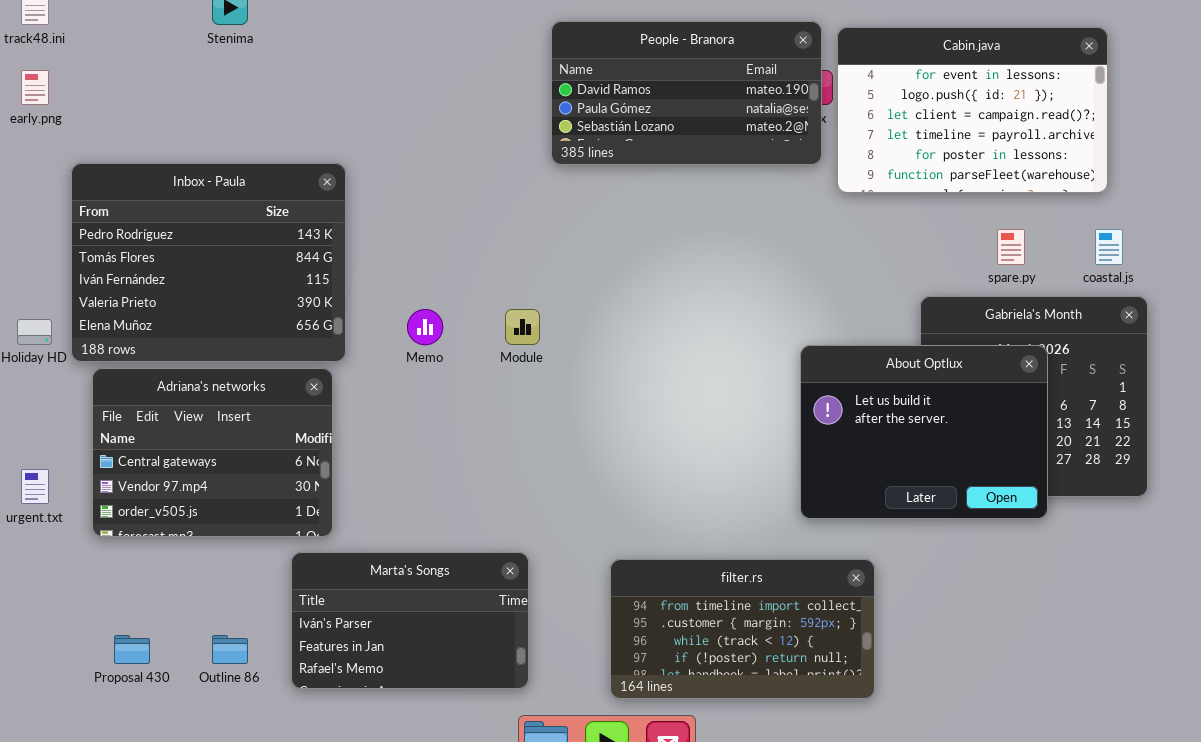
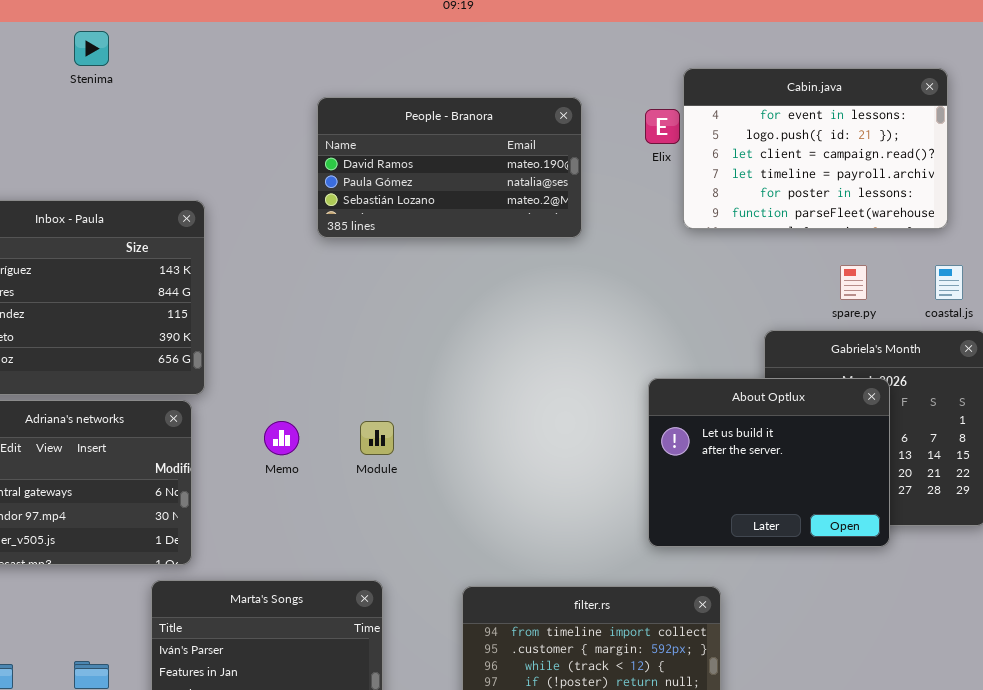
People - Branora: [551,21,822,165] -> [317,97,582,238], moved
Memo: [407,309,443,345] -> [264,421,299,455], moved
Module: [505,309,540,345] -> [360,421,394,455], moved

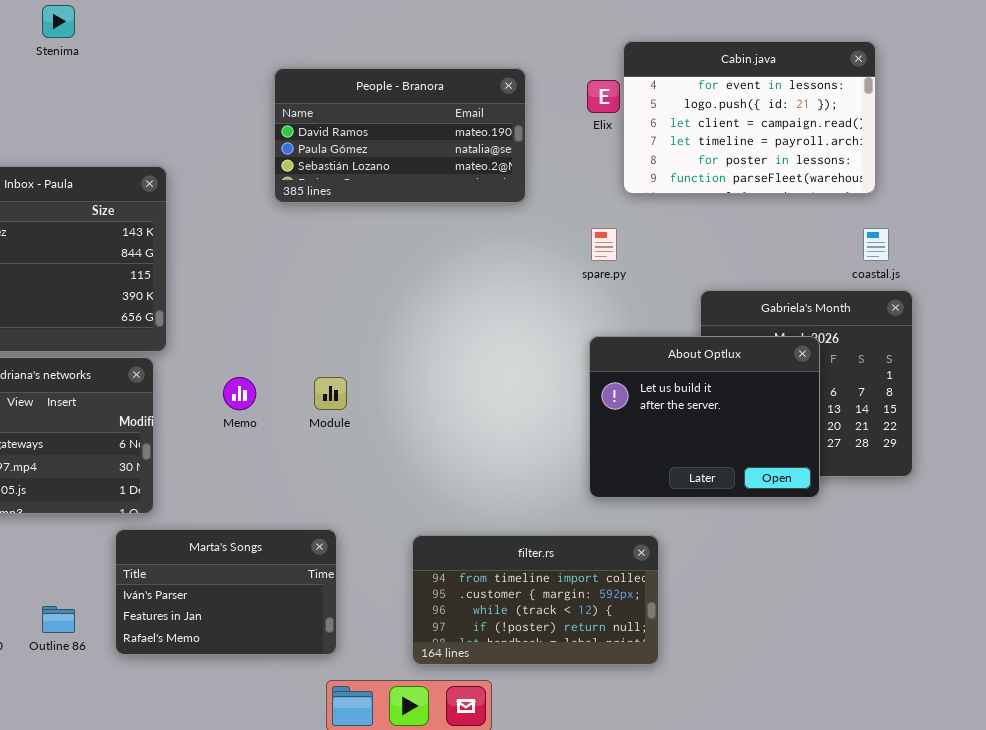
spare.py: [840,265,867,300] -> [591,228,617,261], moved

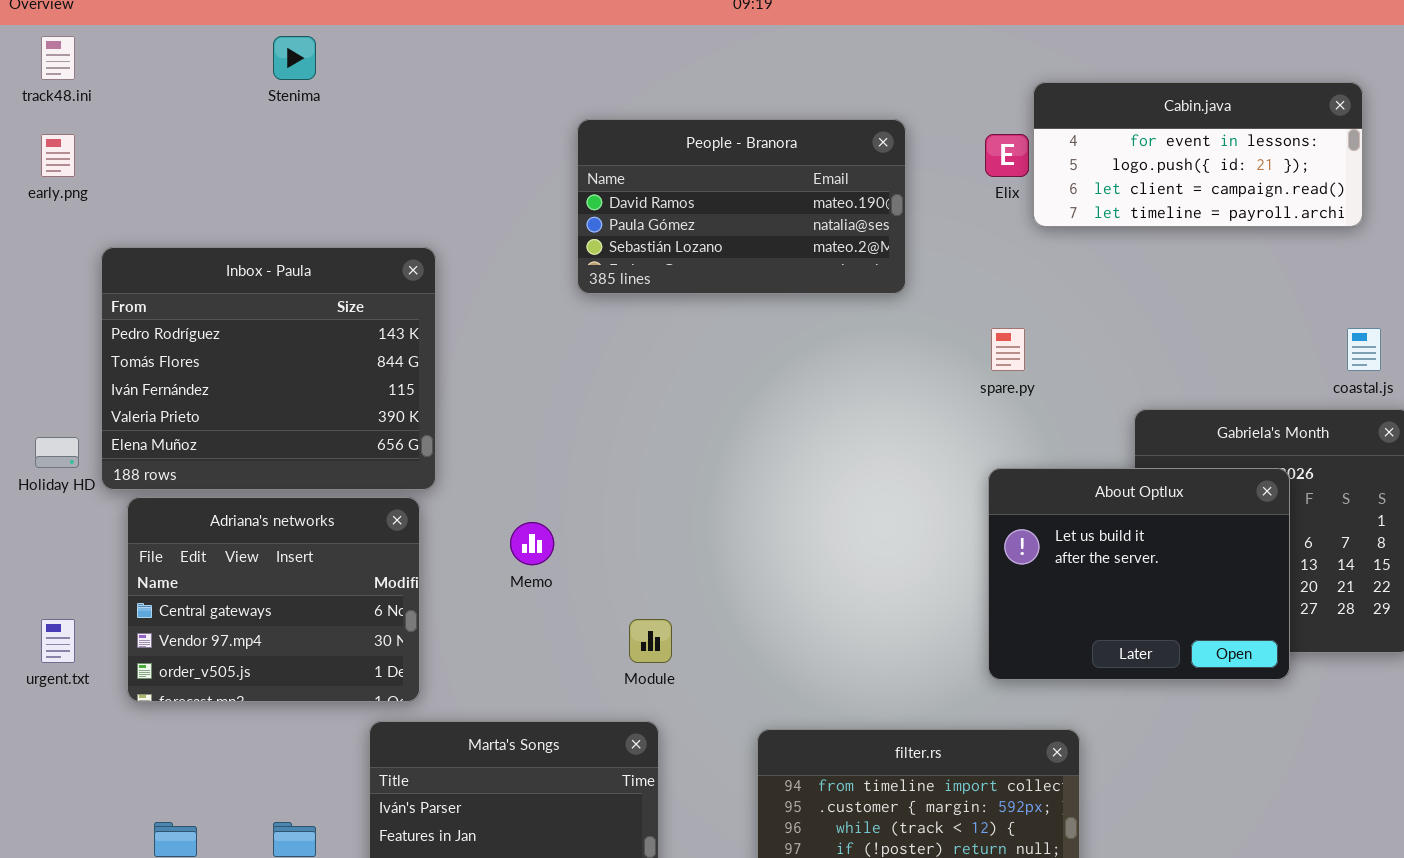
Cabin.java: [623,41,876,194] -> [1033,82,1363,227], resized
Module: [314,377,347,410] -> [629,619,672,663], moved

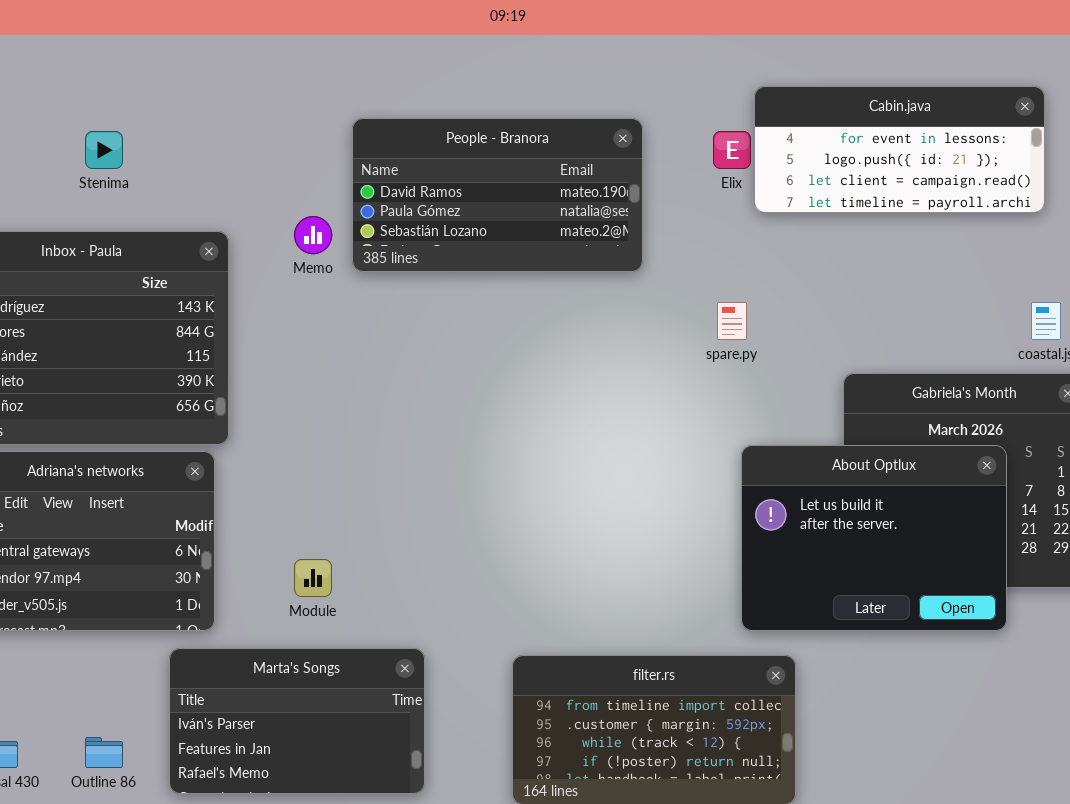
Stenima: [273,36,316,80] -> [85,131,123,169], moved
About Optlux: [988,468,1290,680] -> [741,445,1007,631], moved
Memo: [510,522,554,565] -> [294,216,332,254], moved
Module: [629,619,672,663] -> [294,559,332,597], moved

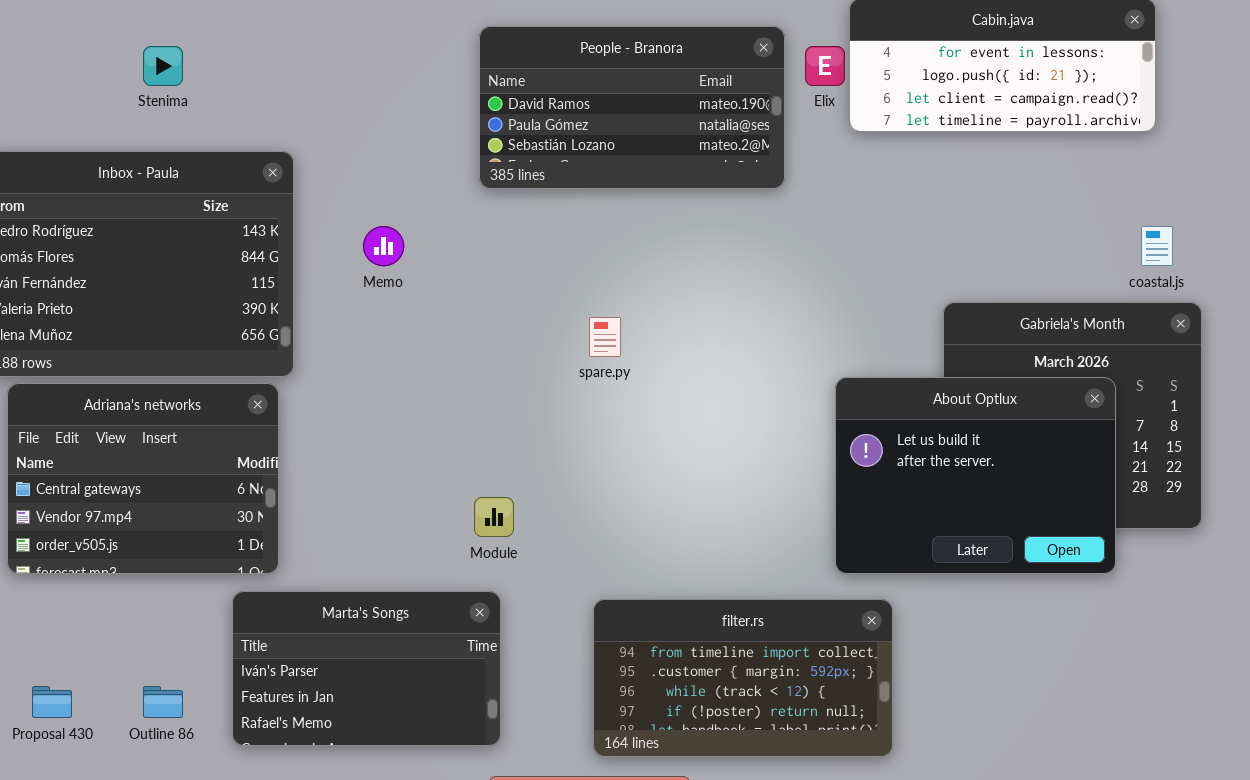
People - Branora: [352,118,643,272] -> [479,26,785,189], moved
Memo: [294,216,332,254] -> [363,226,404,266], moved
spare.py: [717,302,747,340] -> [589,317,621,357], moved
Module: [294,559,332,597] -> [474,497,514,537], moved

